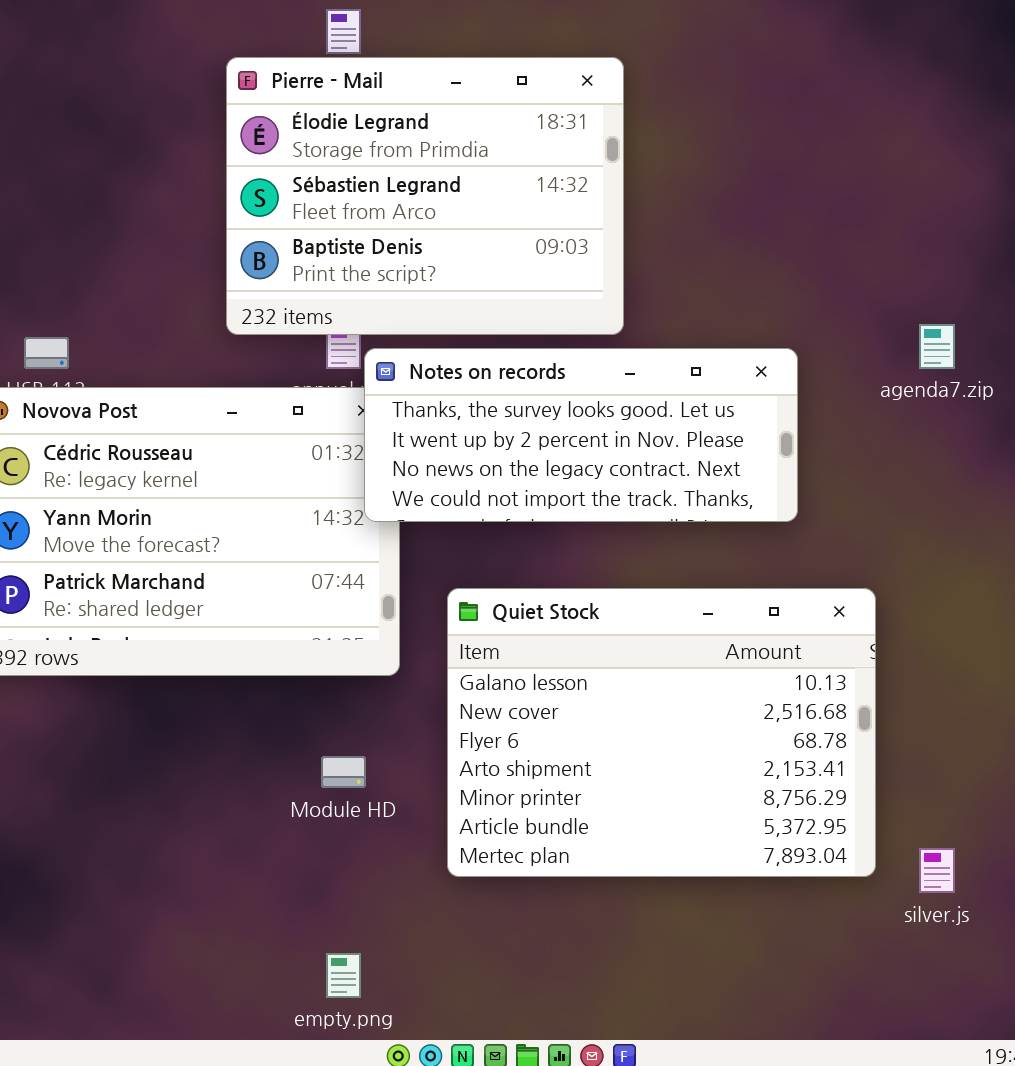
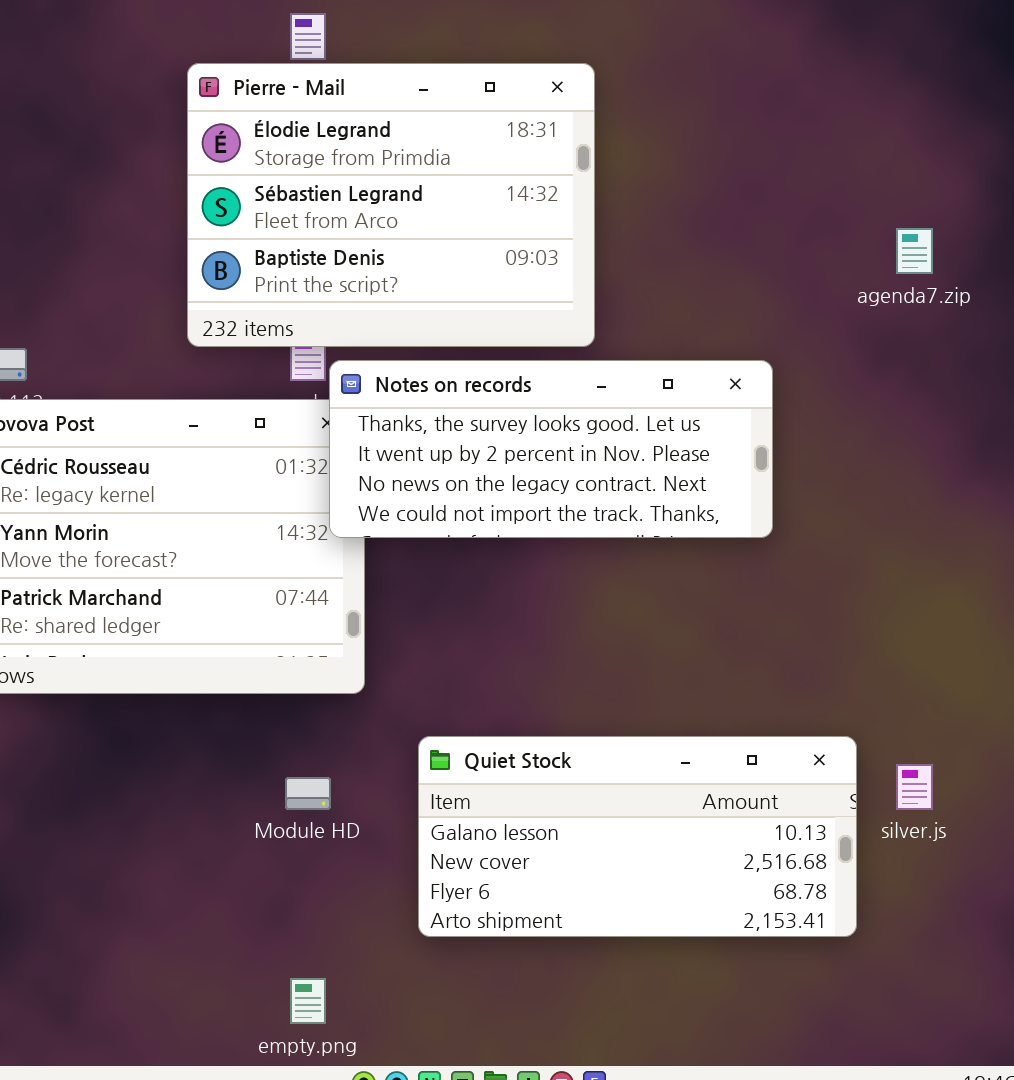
agenda7.zip: [919,324,955,369] -> [896,228,933,274], moved
Quiet Stock: [447,588,876,877] -> [418,736,857,937], moved, resized
silver.js: [919,848,955,893] -> [896,764,933,810], moved

